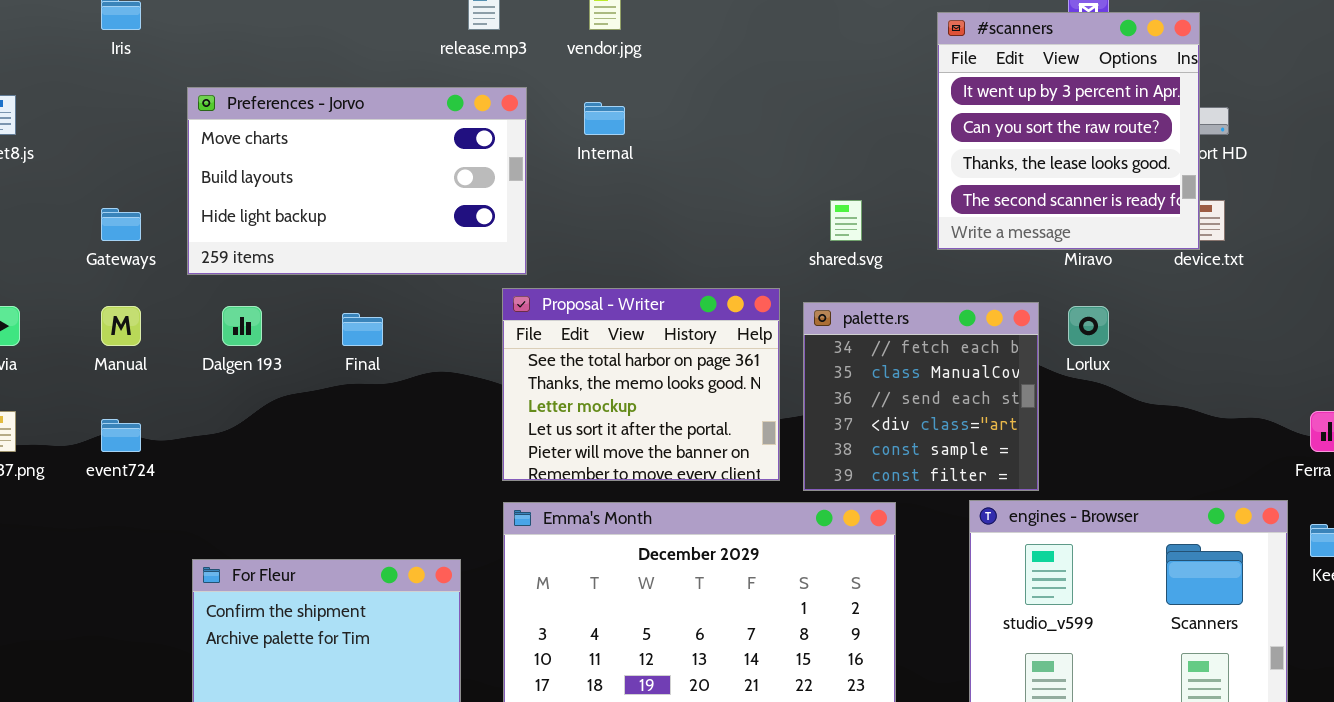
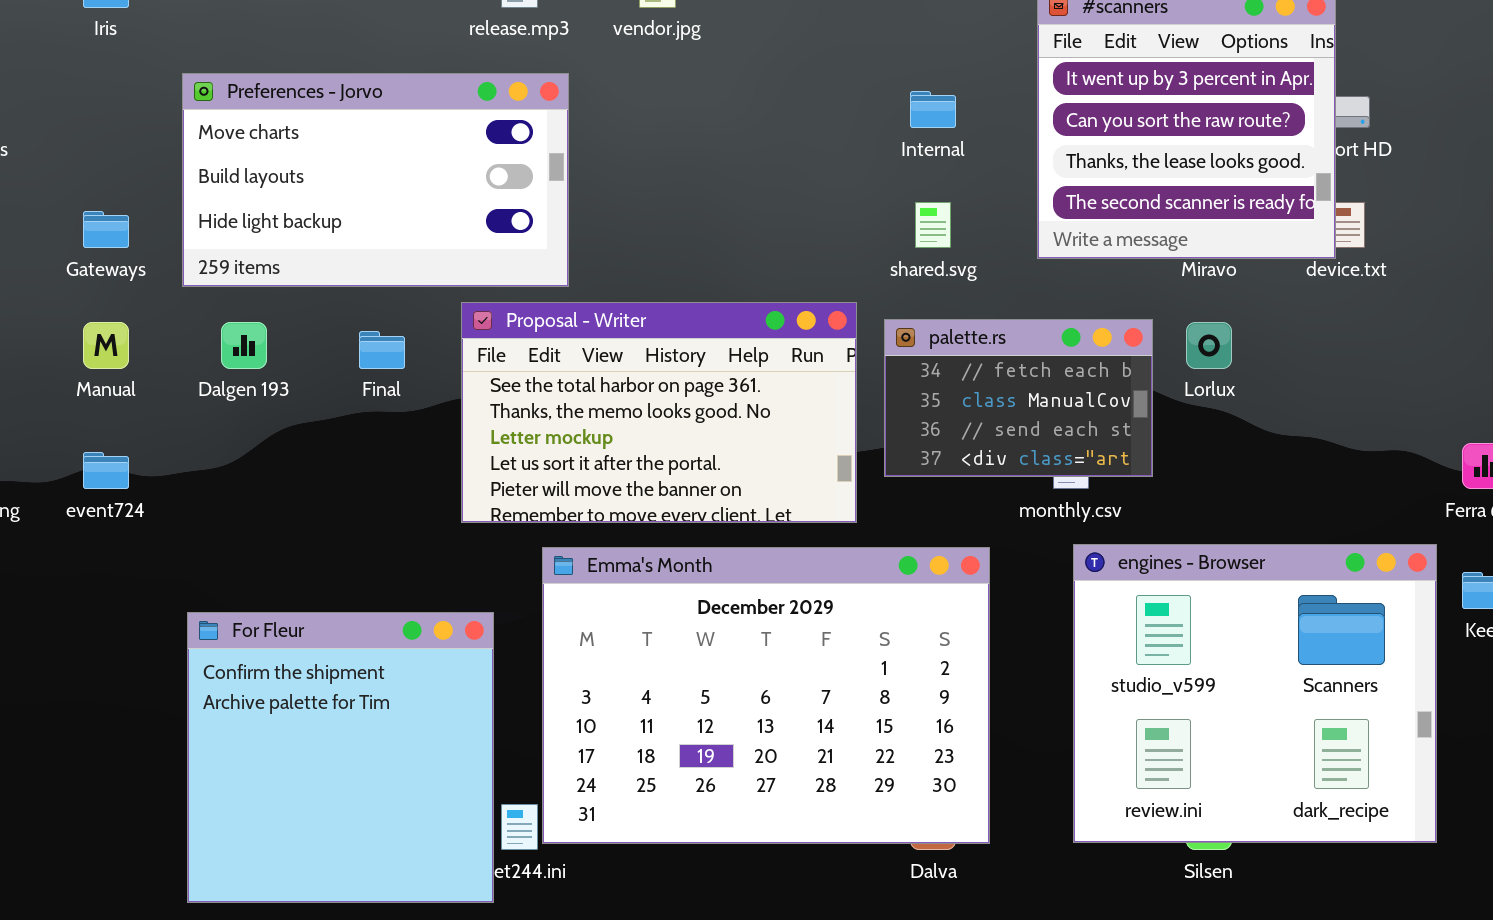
Internal: [584,102,625,135] -> [910,91,956,128], moved
Proposal - Writer: [502,288,780,481] -> [461,302,857,523], resized
palette.rs: [803,302,1039,491] -> [884,319,1153,477], resized

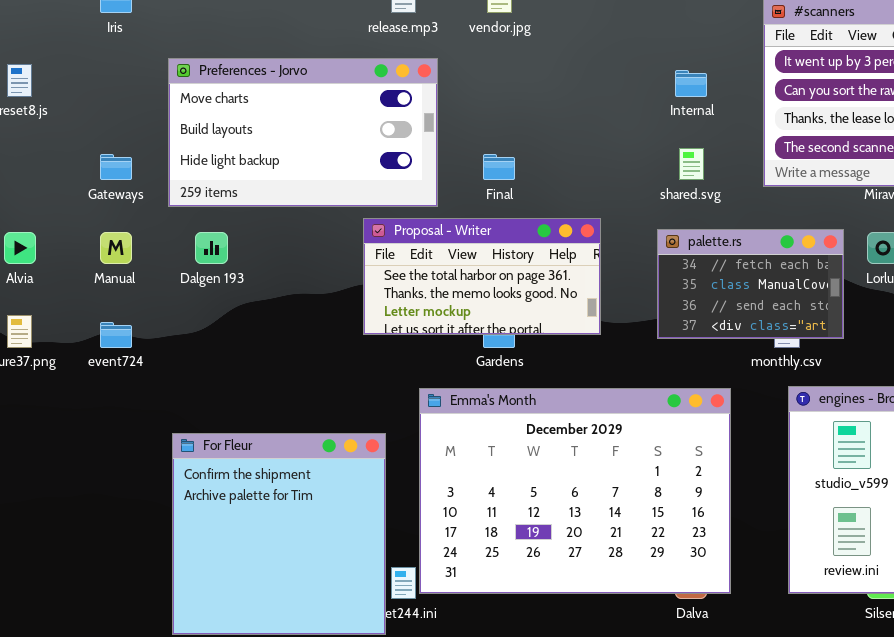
Proposal - Writer: [461,302,857,523] -> [363,218,601,335], resized
Final: [359,331,405,369] -> [483,154,515,180], moved

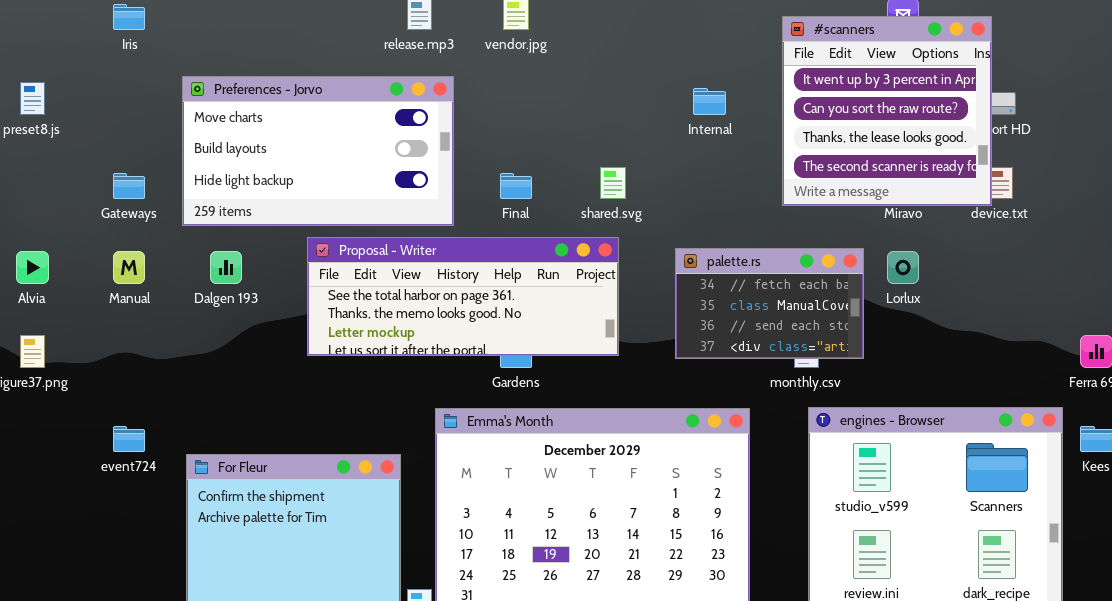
shared.svg: [679,148,704,180] -> [600,167,626,199], moved
Proposal - Writer: [363,218,601,335] -> [307,237,619,356], resized
event724: [100,322,132,348] -> [113,426,145,452], moved

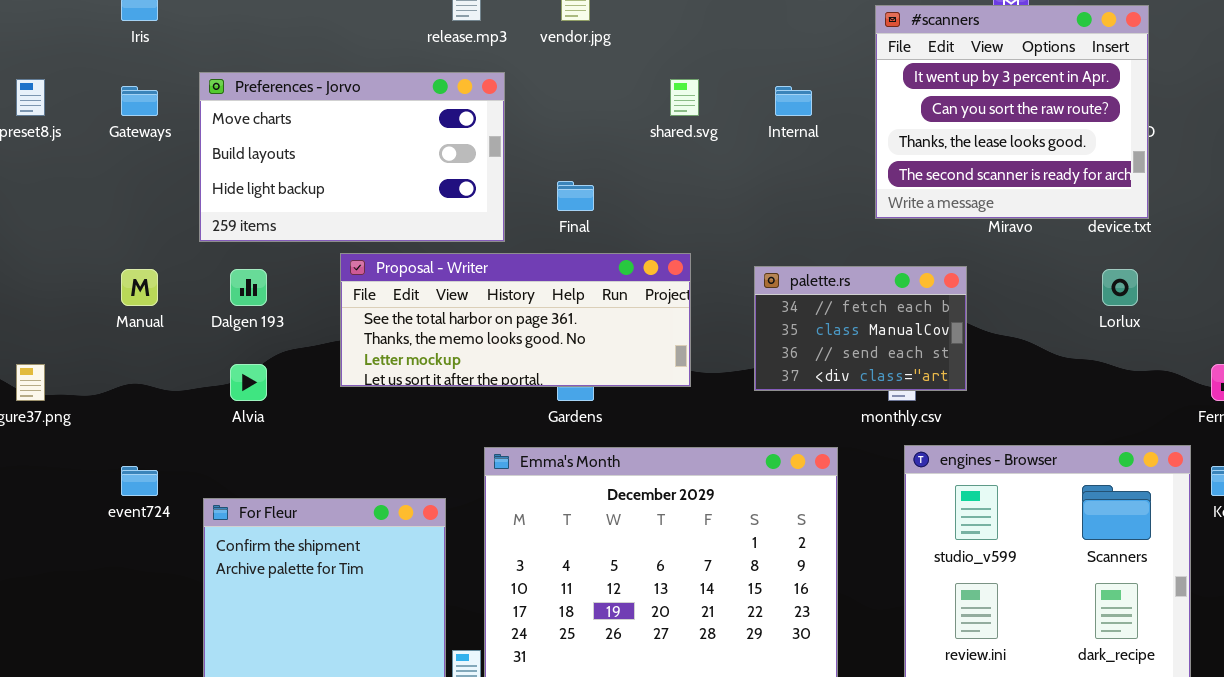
#scanners: [782,16,992,206] -> [875,5,1149,219], resized
shared.svg: [600,167,626,199] -> [670,79,699,116], moved
Gateways: [113,173,145,199] -> [121,86,158,116], moved
Alvia: [16,251,49,284] -> [230,364,267,401], moved
Lorlux: [887,251,919,284] -> [1102,269,1138,306], moved

